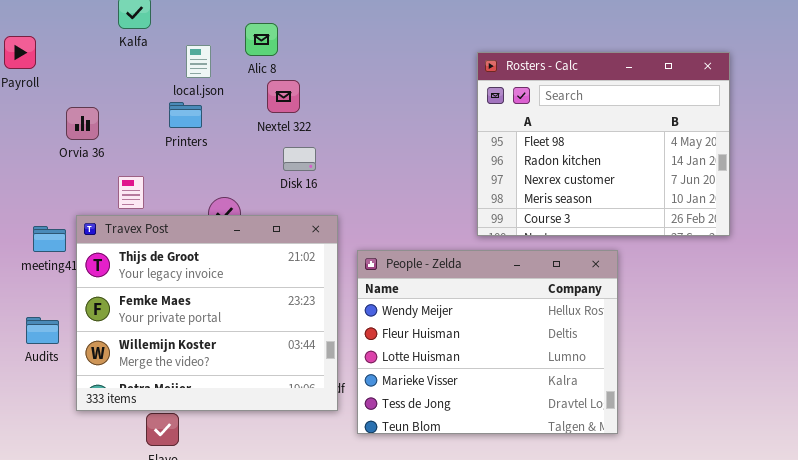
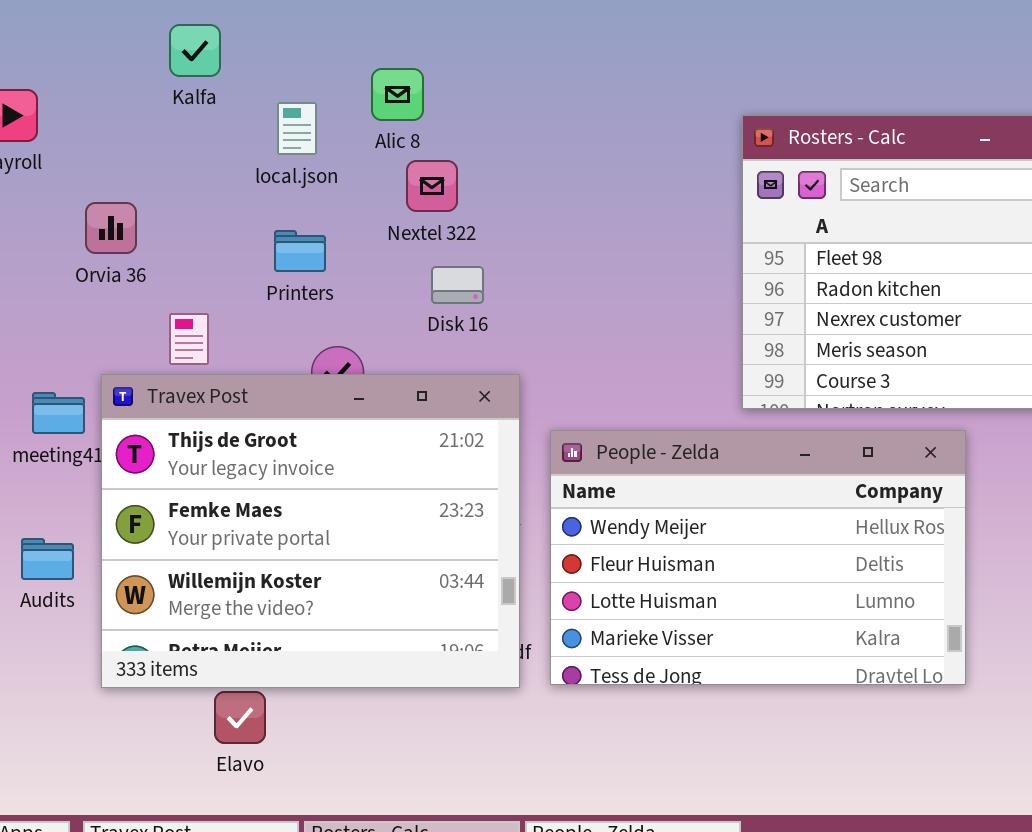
Printers: [169,102,202,128] -> [274,230,326,272], moved
People - Zelda: [357,250,618,434] -> [550,430,966,685], resized

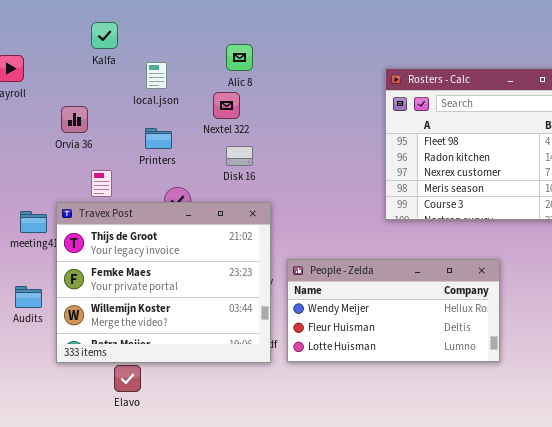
Alic 8: [371,68,424,121] -> [226,44,253,71], moved
Orvia 36: [85,202,137,254] -> [61,106,88,133], moved
People - Zelda: [550,430,966,685] -> [287,259,500,362], resized

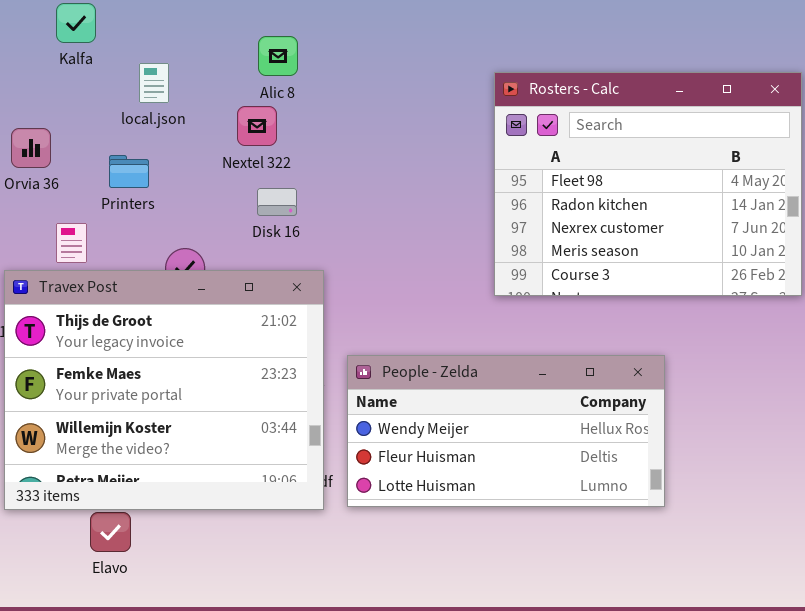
Printers: [145,128,172,149] -> [109,155,149,188], moved

